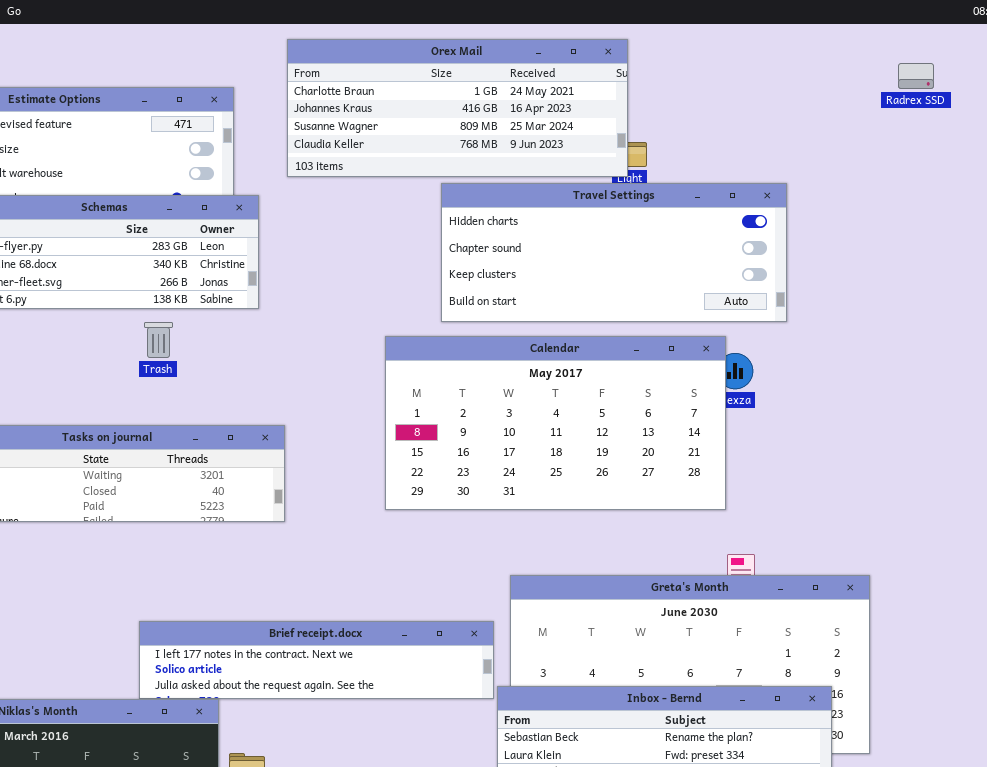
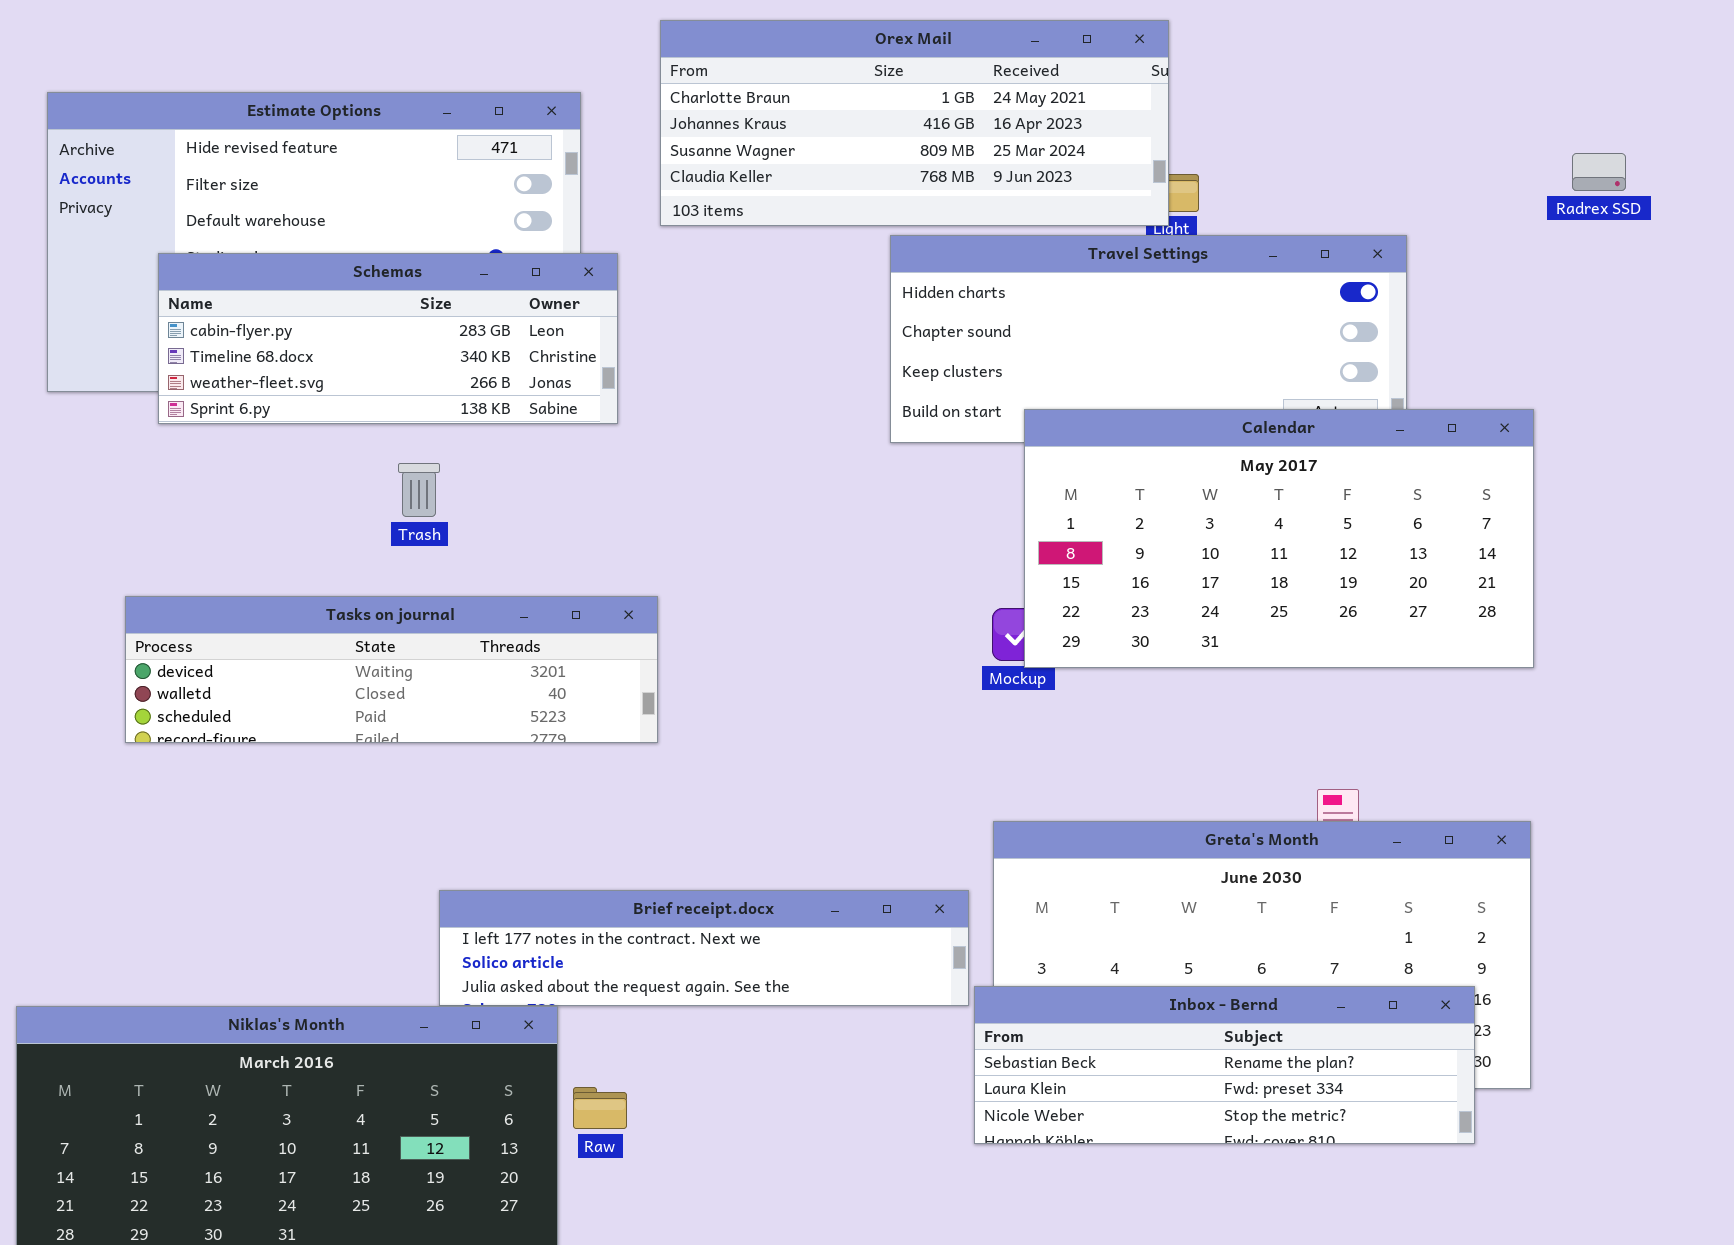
Radrex SSD: [898,63,934,89] -> [1572,153,1626,191], moved
Trash: [144,322,173,358] -> [398,463,440,517], moved
Calendar: [385,336,726,510] -> [1024,409,1534,668], moved

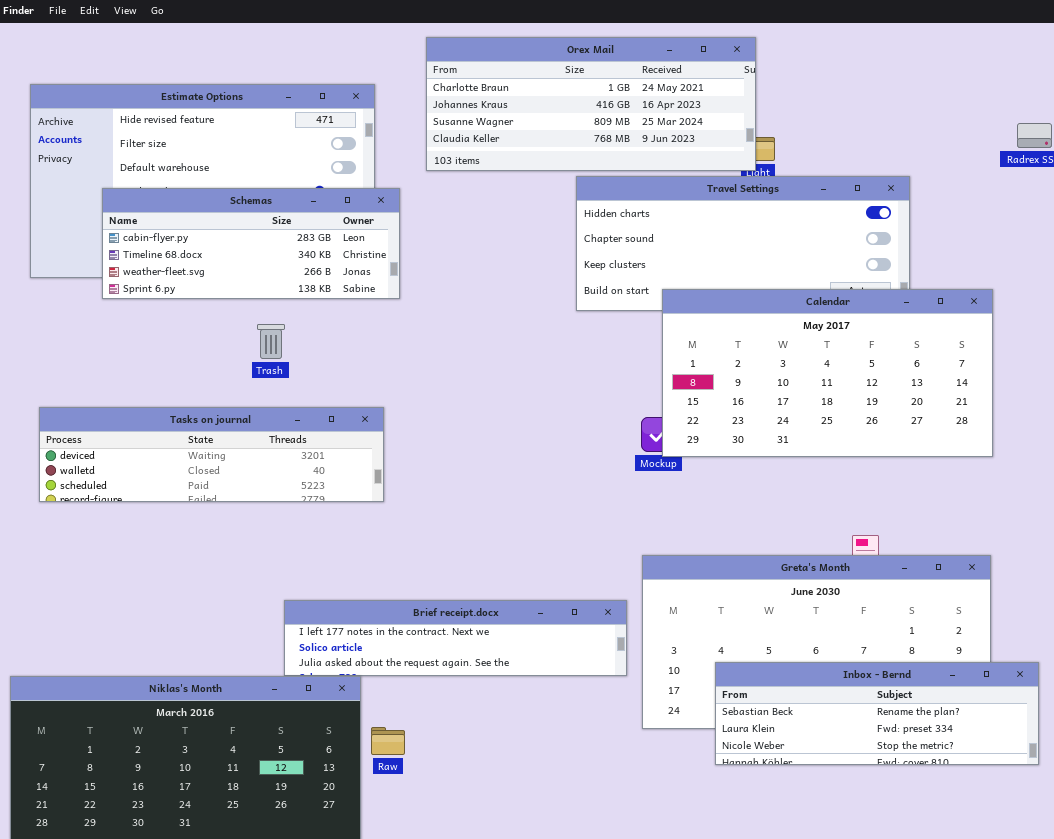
Tasks on journal: [125,596,658,743] -> [39,407,384,502], moved
Inbox - Bernd: [974,986,1475,1144] -> [715,662,1039,765], moved

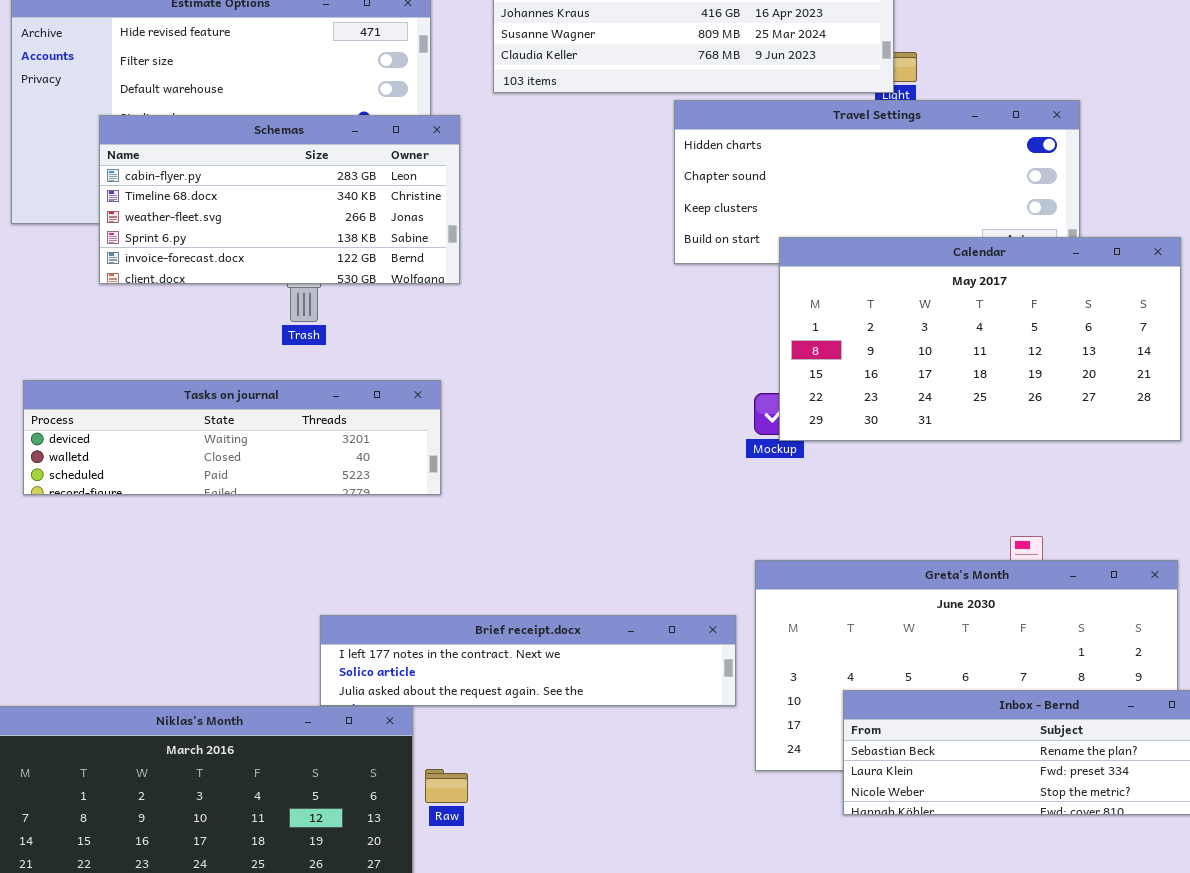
Schemas: [102,188,400,299] -> [99,115,460,284], resized

